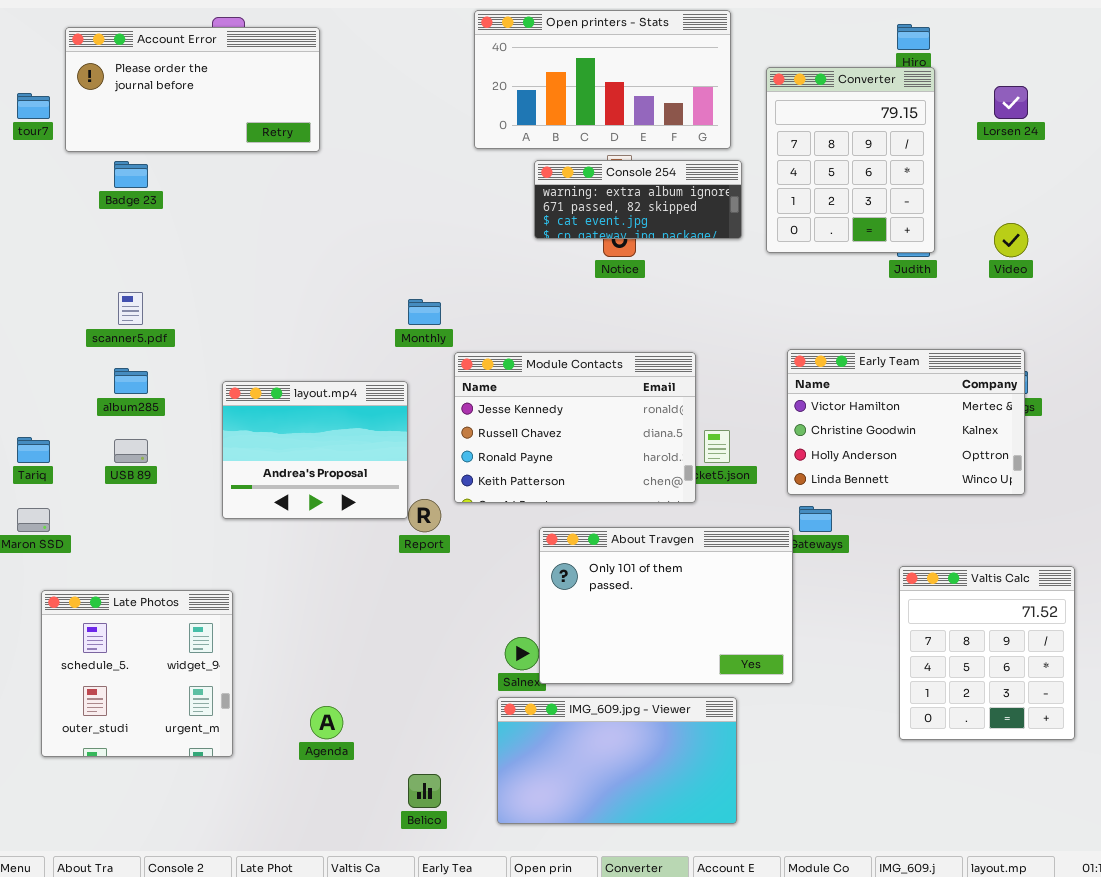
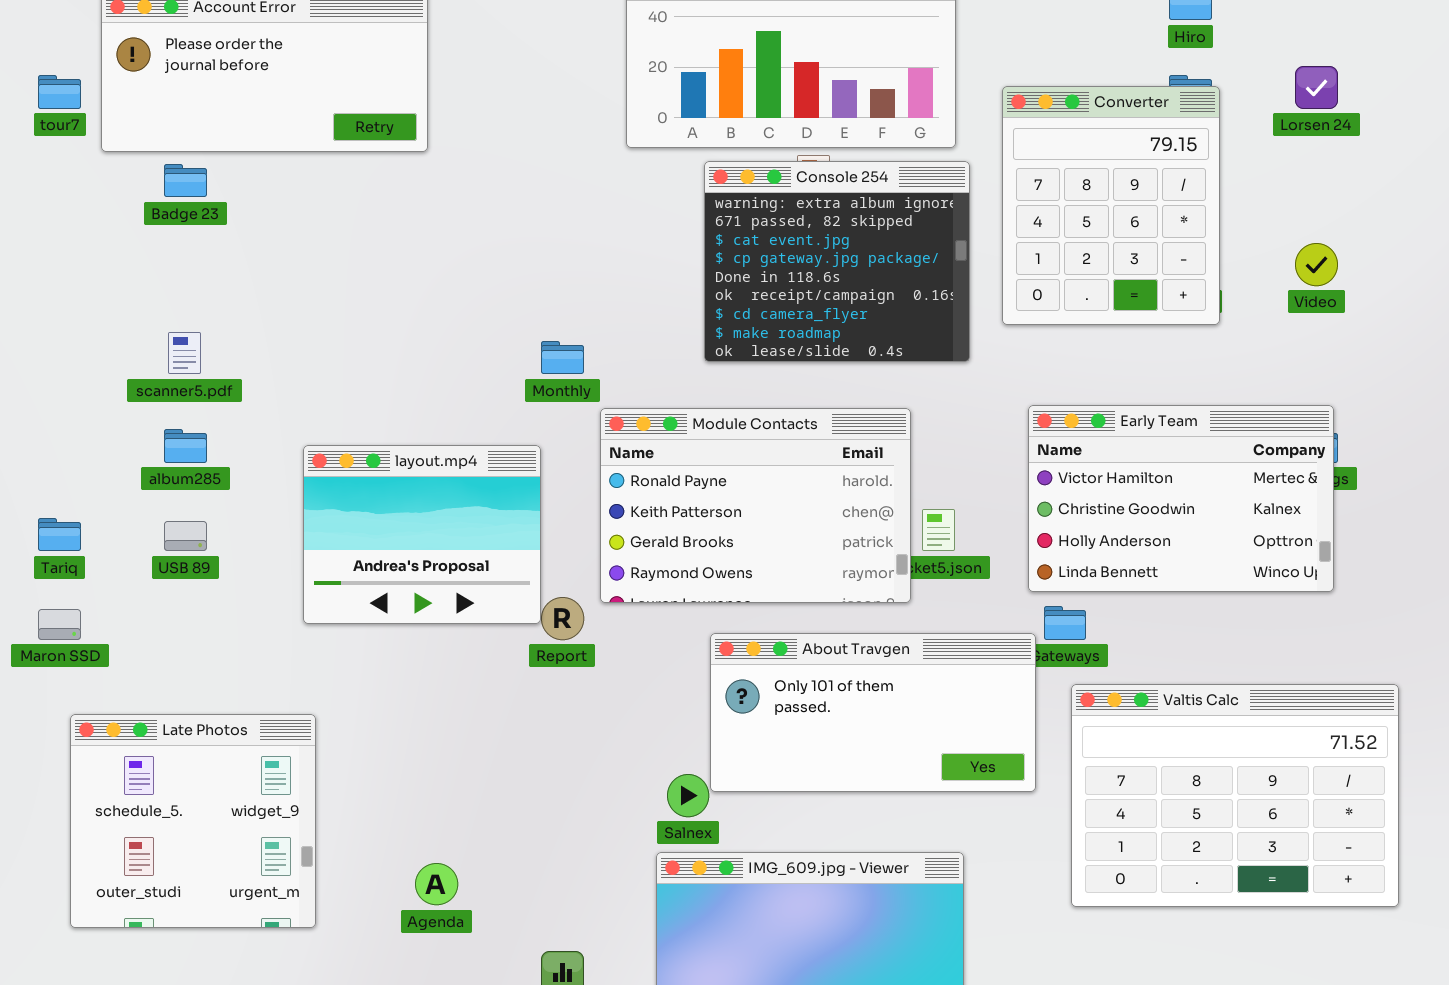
Converter: [766,67,935,253] -> [1002,86,1220,325], moved
Console 254: [534,160,742,239] -> [704,161,970,362], resized
Module Contacts: [454,352,696,503] -> [600,408,911,603], scrolled down 2 rows
About Travgen: [539,527,793,684] -> [710,633,1036,792], resized
Valtis Calc: [899,566,1075,740] -> [1071,684,1399,907], resized

